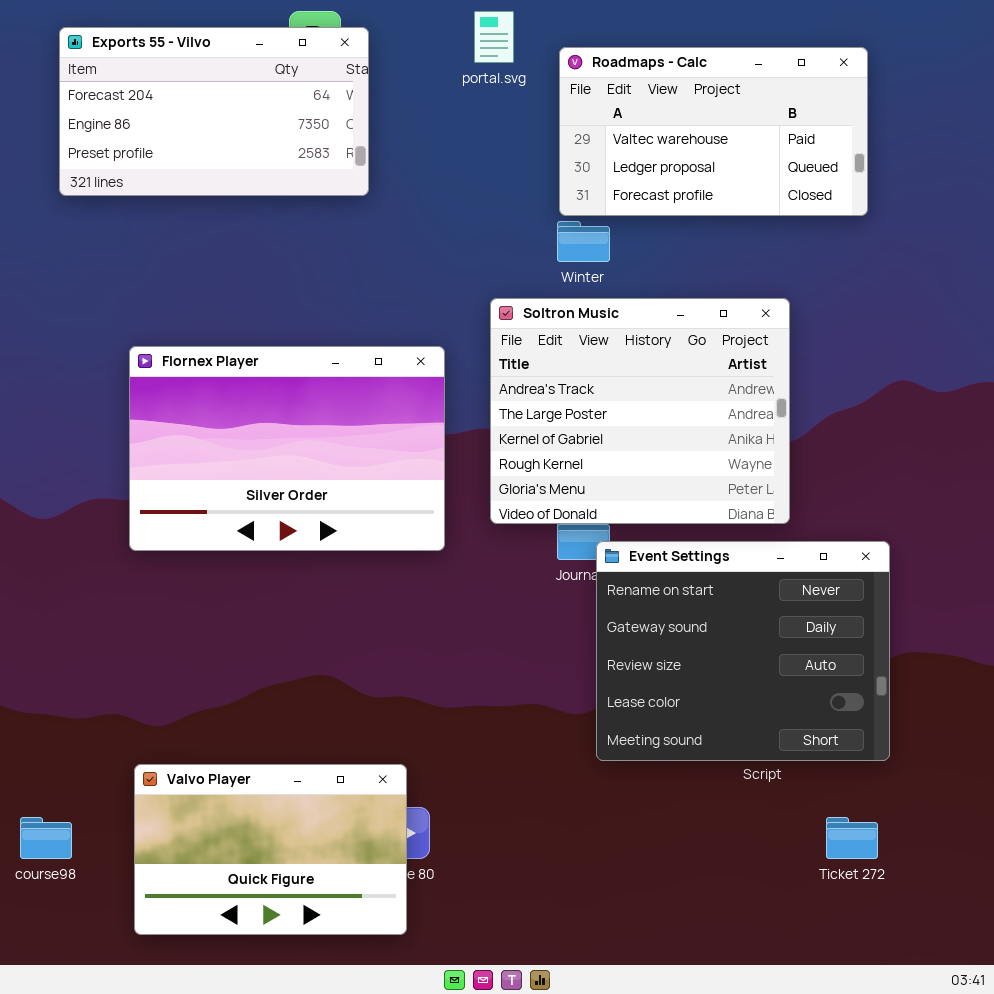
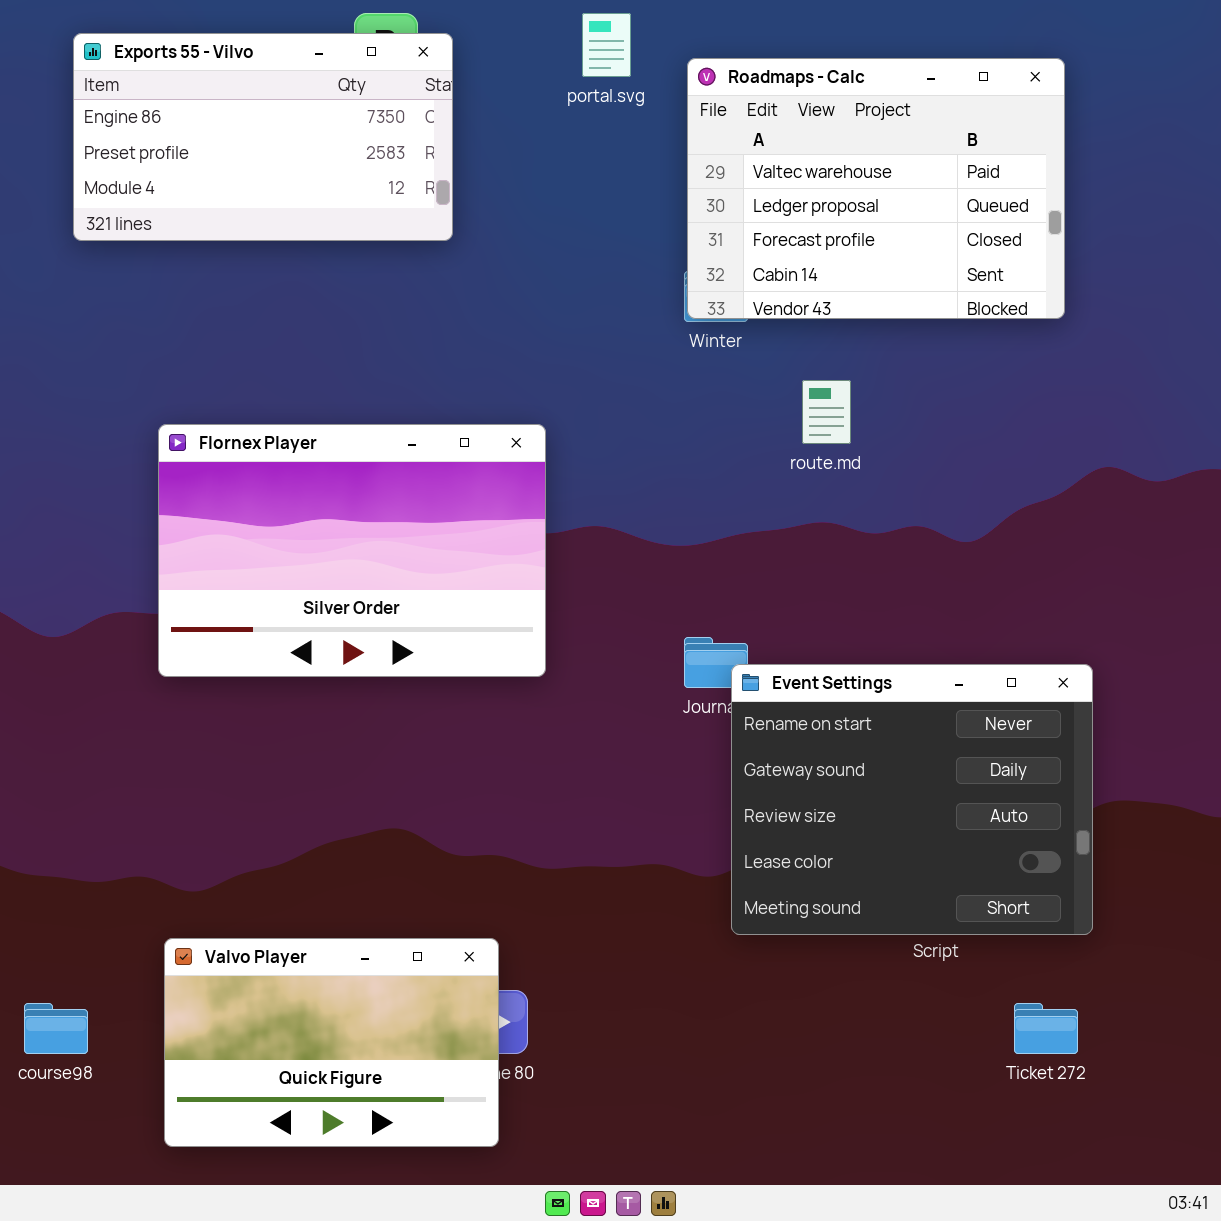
Exports 55 - Vilvo: [59,27,369,196] -> [73,33,453,241], scrolled down 1 row
Roadmaps - Calc: [559,47,868,216] -> [687,58,1065,319], resized
Soltron Music: [490,298,790,524] -> none, closed

